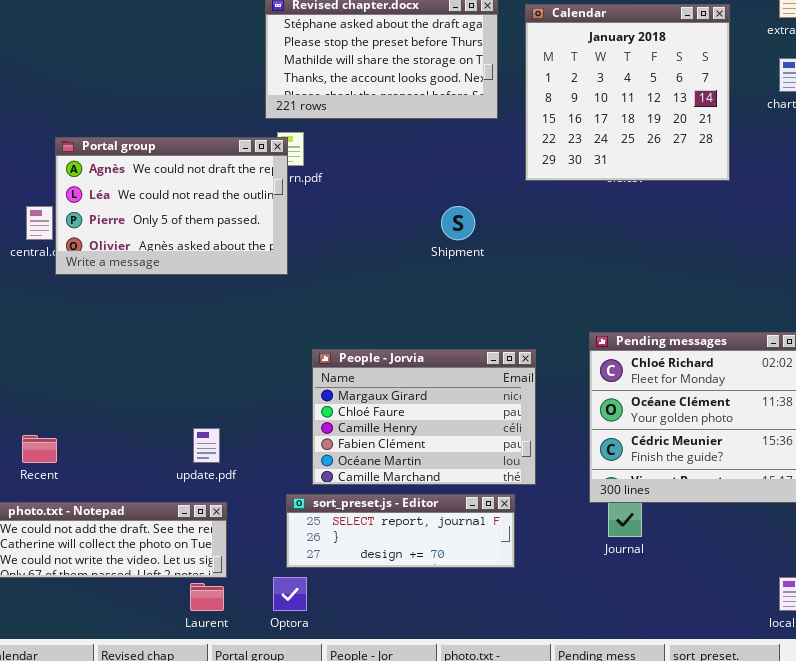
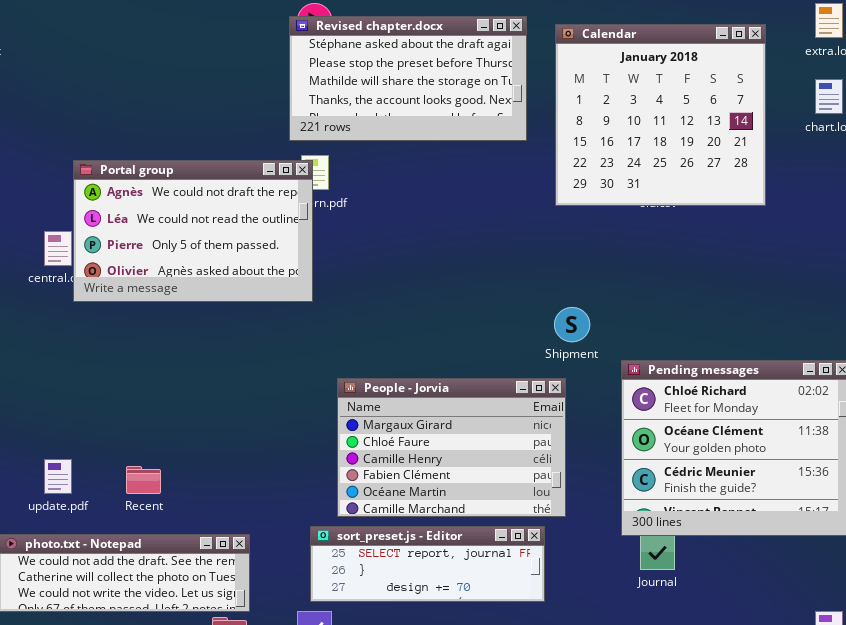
Shipment: [441,206,475,240] -> [554,307,590,342], moved
update.pdf: [193,428,220,463] -> [44,459,72,494], moved
Recent: [22,435,57,463] -> [126,466,161,494], moved

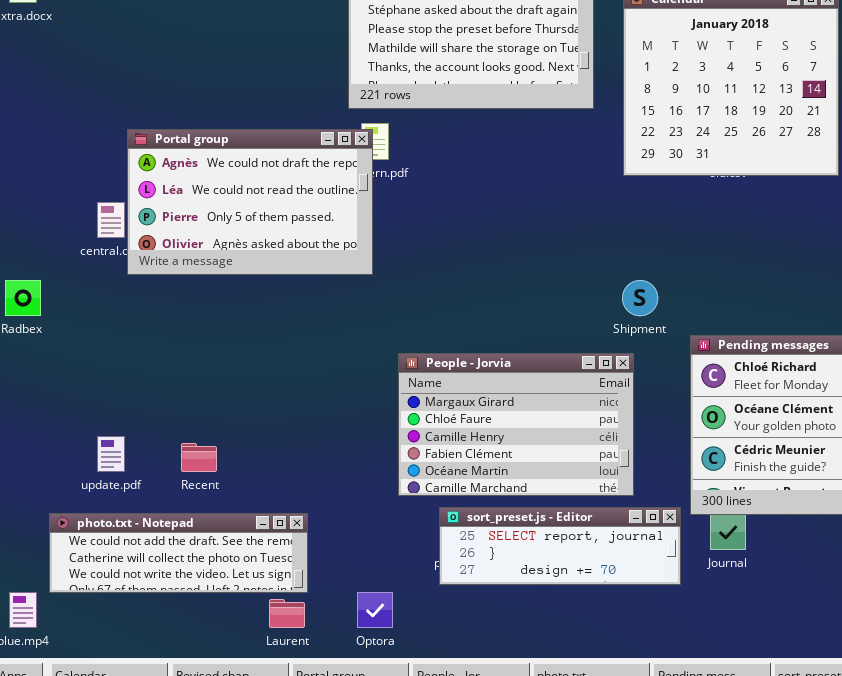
sort_preset.js - Editor: [310,526,545,602] -> [439,507,681,585], moved

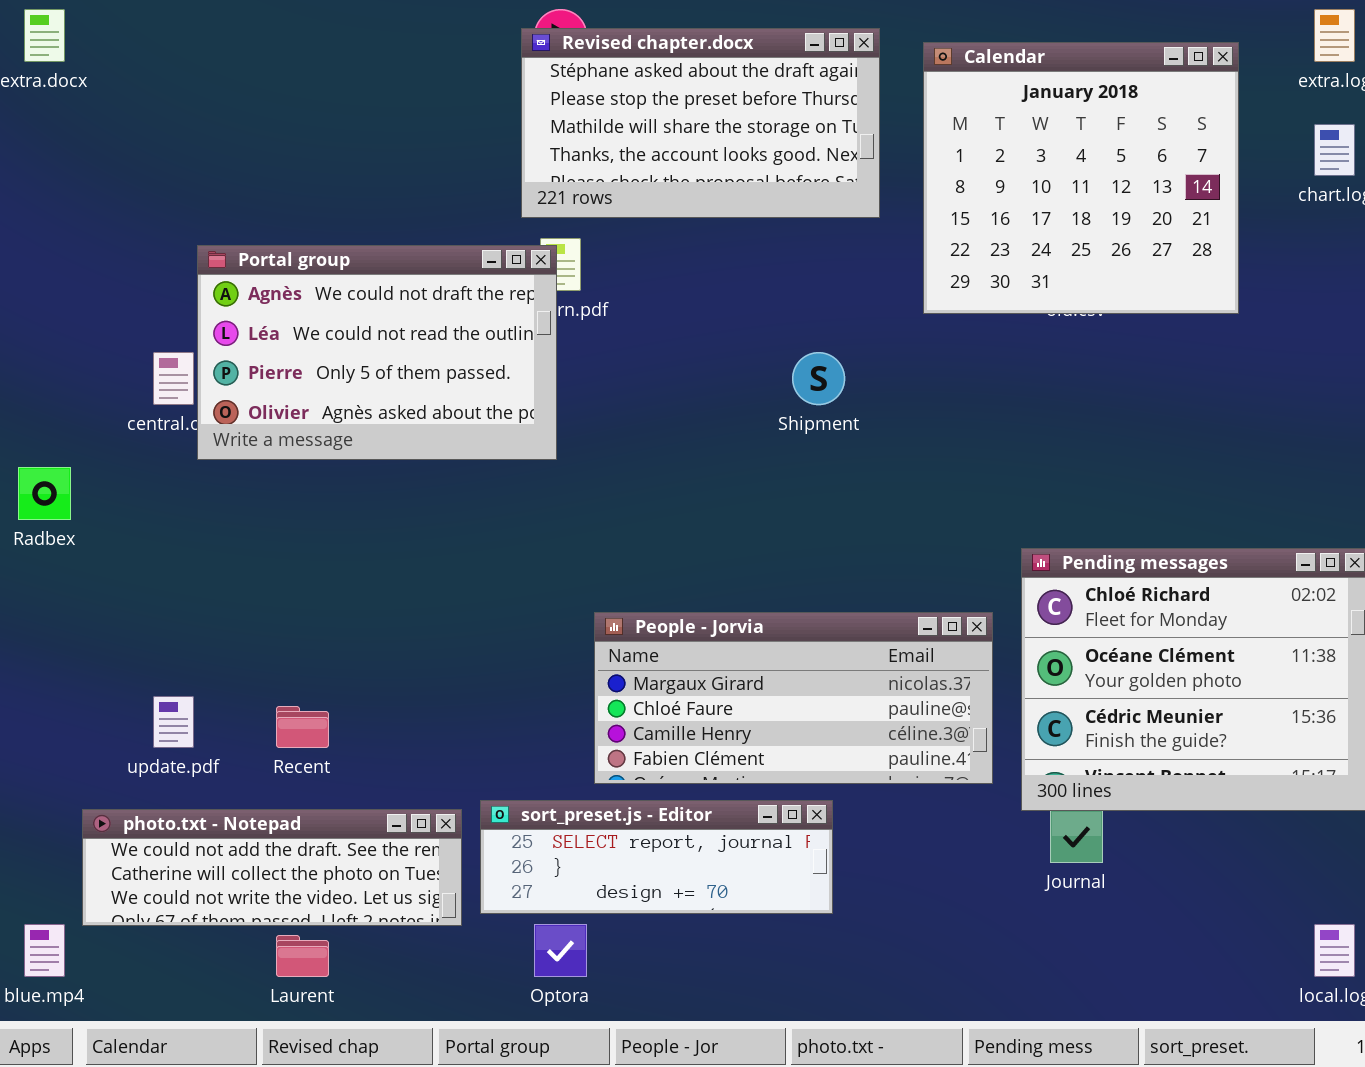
Shipment: [622,280,658,316] -> [792,352,845,405], moved
People - Jorvia: [398,353,634,496] -> [594,612,993,784], resized
sort_preset.js - Editor: [439,507,681,585] -> [480,800,833,914], moved
Laurent: [269,599,305,628] -> [276,935,329,977], moved

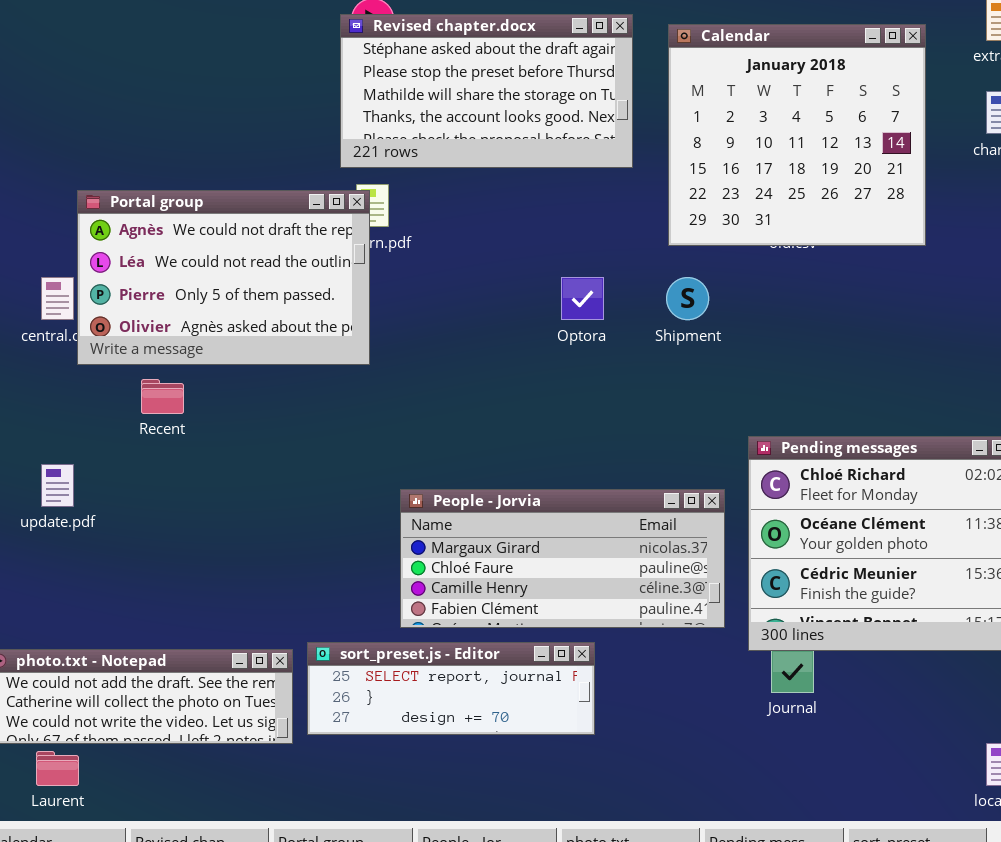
Shipment: [792,352,845,405] -> [666,277,709,320], moved
update.pdf: [153,696,194,748] -> [41,464,74,507], moved
Recent: [276,706,329,748] -> [141,379,184,414], moved
Optora: [534,924,587,977] -> [561,277,604,320], moved
Laurent: [276,935,329,977] -> [36,751,79,786], moved

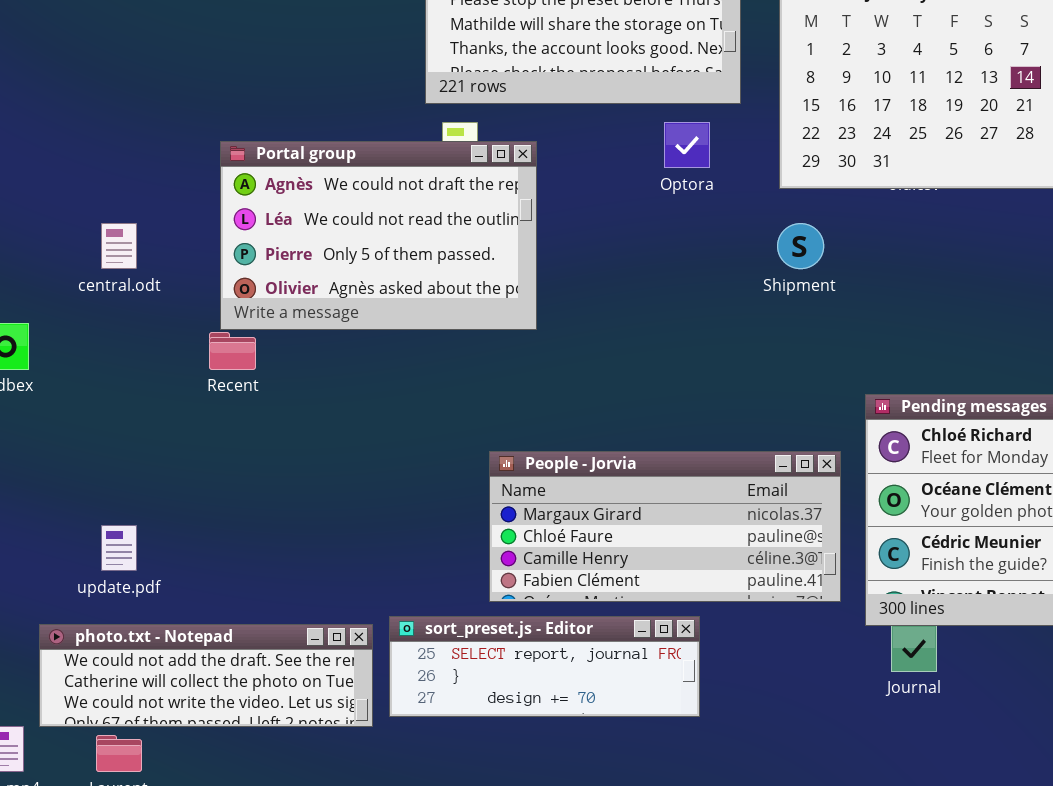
Portal group: [77,190,370,365] -> [220,141,537,330], moved
Optora: [561,277,604,320] -> [664,122,710,168], moved
update.pdf: [41,464,74,507] -> [101,525,137,571], moved

